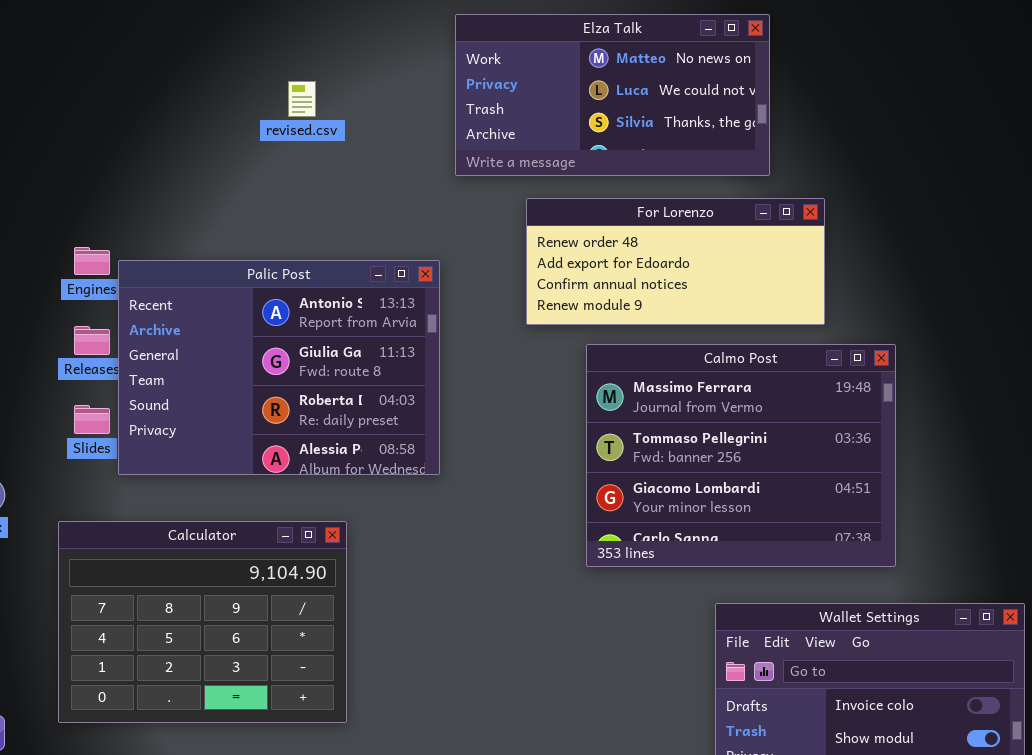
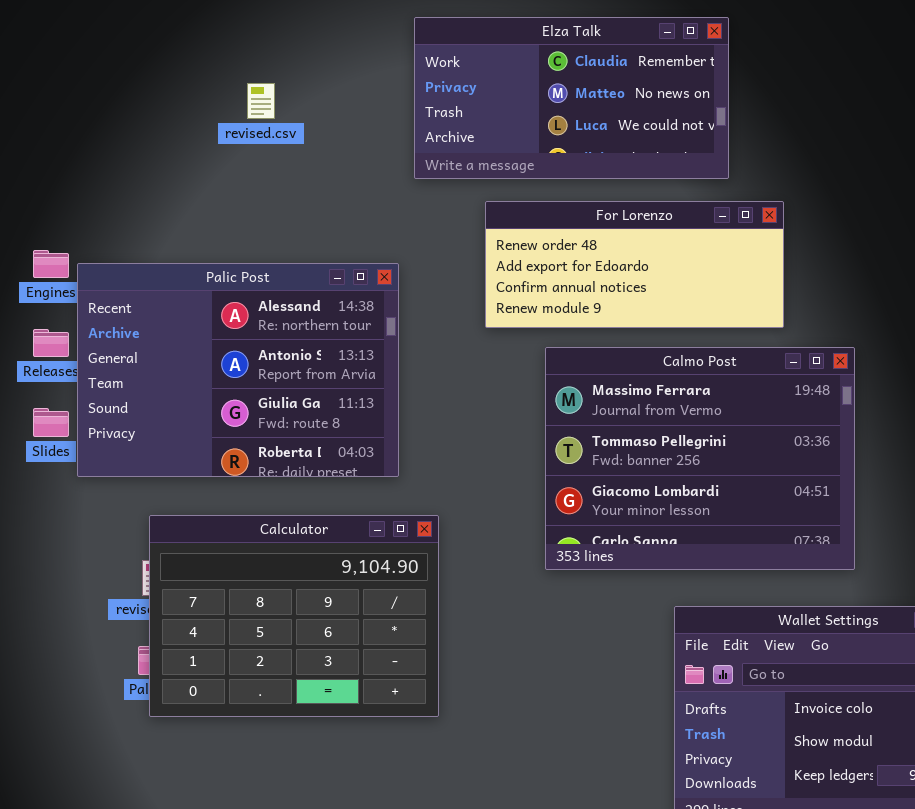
Elza Talk: [455,14,770,176] -> [414,17,729,179], scrolled up 1 row
Palic Post: [118,260,440,475] -> [77,263,399,477], scrolled up 1 row
Calculator: [58,521,347,723] -> [149,515,439,717], moved

